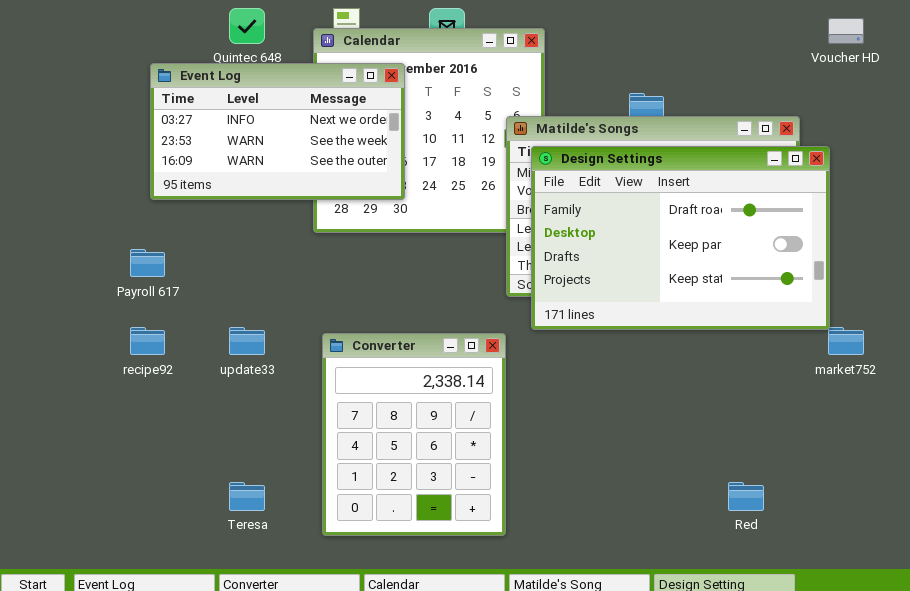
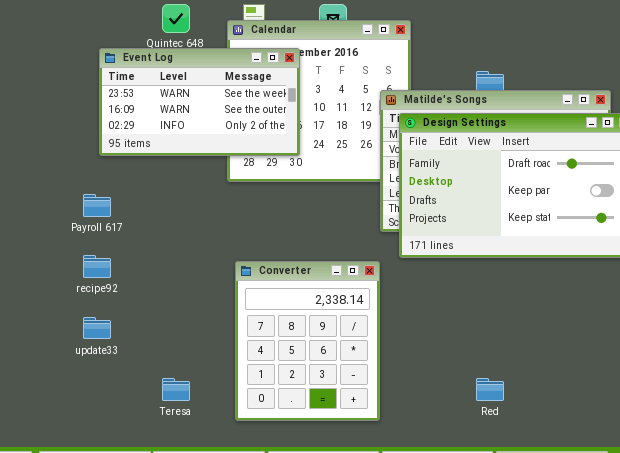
Event Log: [150,63,405,200] -> [99,48,300,156], scrolled down 1 row
update33: [229,327,265,355] -> [83,317,111,339], moved
Red: [728,482,764,511] -> [476,378,504,401], moved

